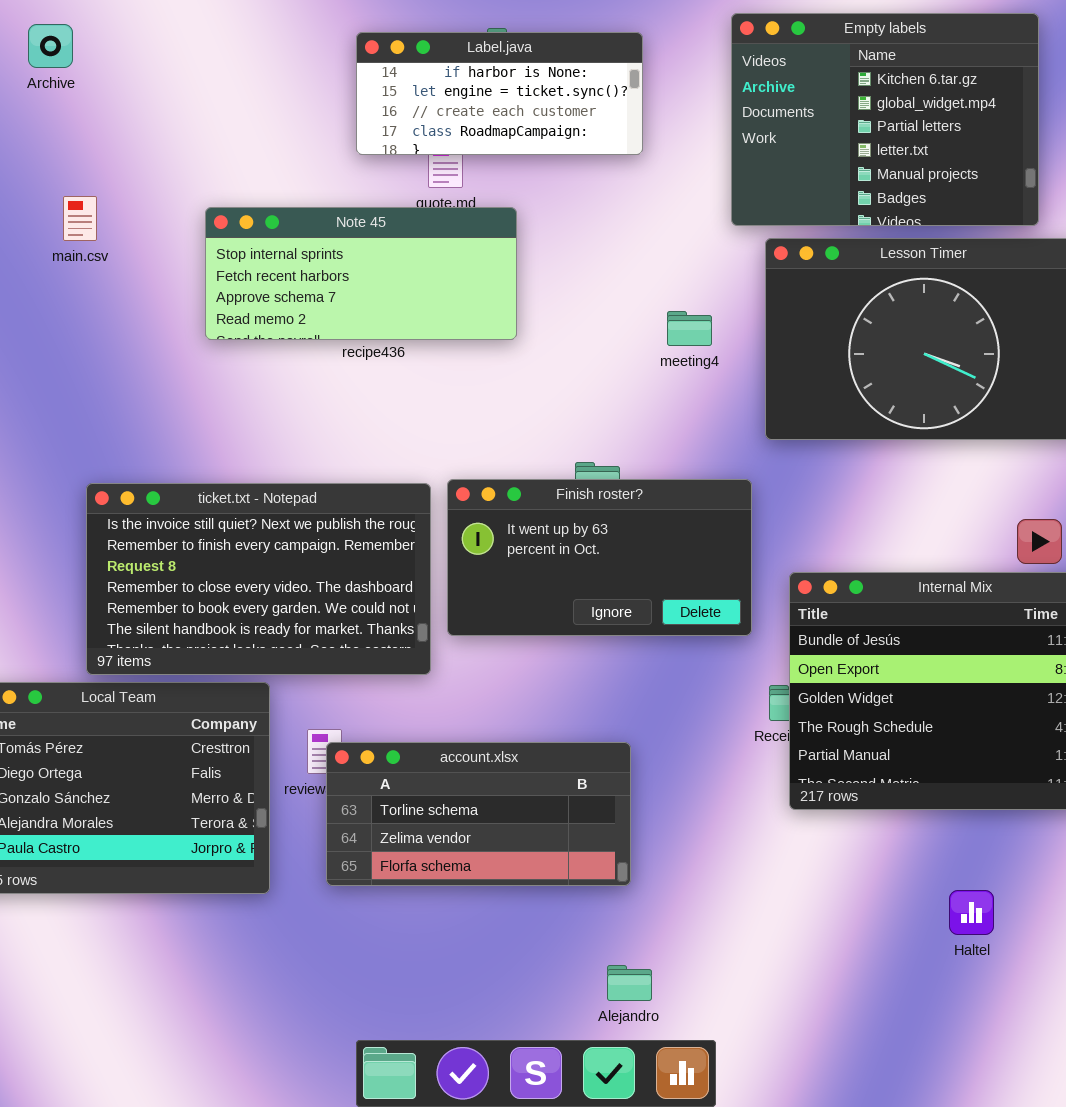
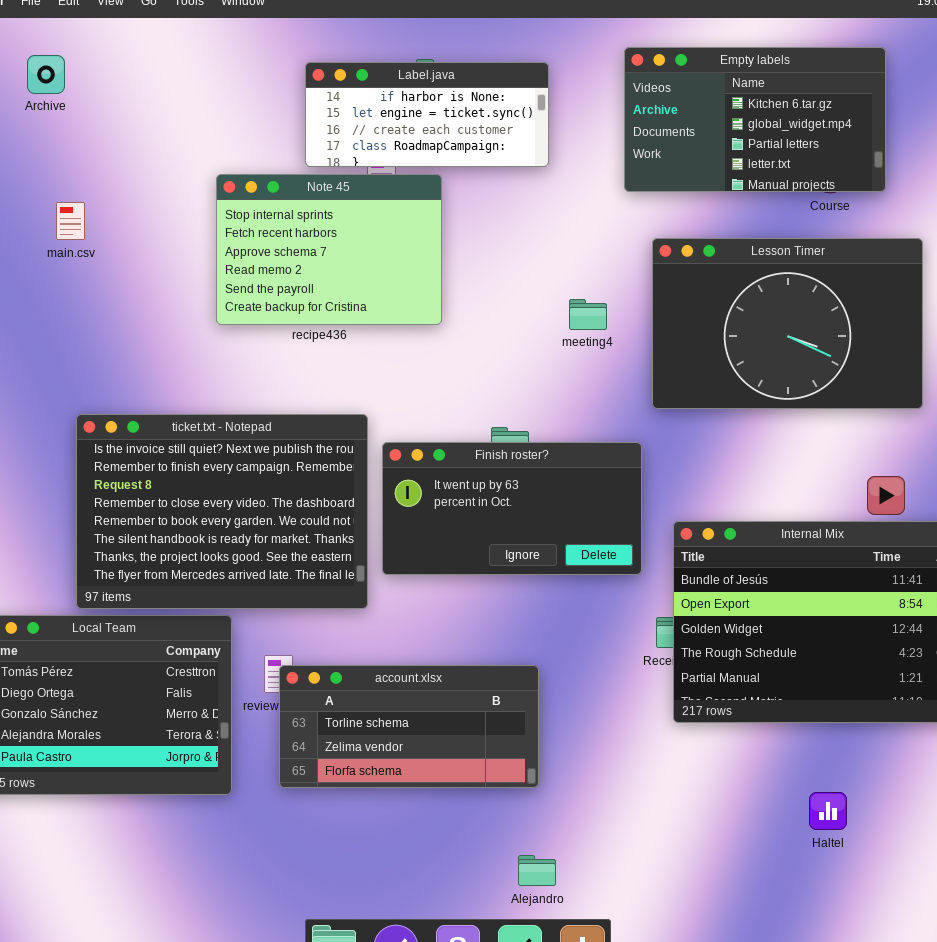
Empty labels: [731,13,1039,226] -> [624,47,886,192], resized
Note 45: [205,207,517,340] -> [216,174,442,325], resized
ticket.txt - Notepad: [86,483,431,675] -> [76,414,368,609], resized

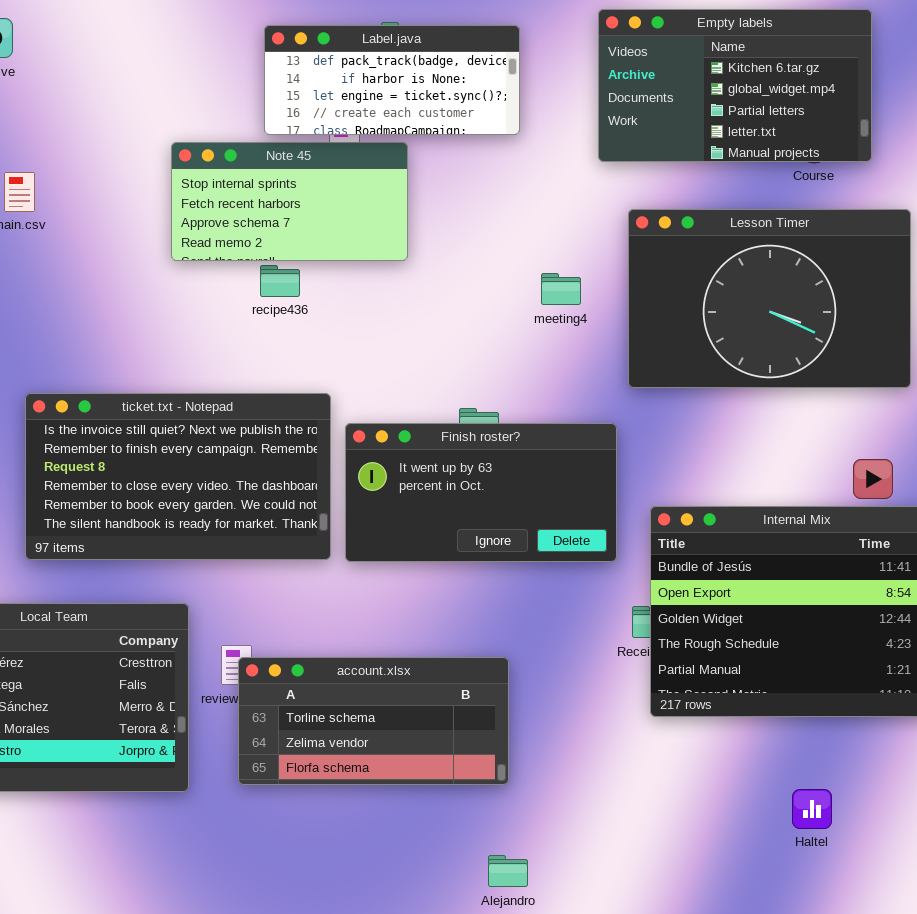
Label.java: [305,62,549,167] -> [264,25,520,135], scrolled up 1 row
Note 45: [216,174,442,325] -> [171,142,408,261], resized
ticket.txt - Notepad: [76,414,368,609] -> [25,393,331,560], resized

